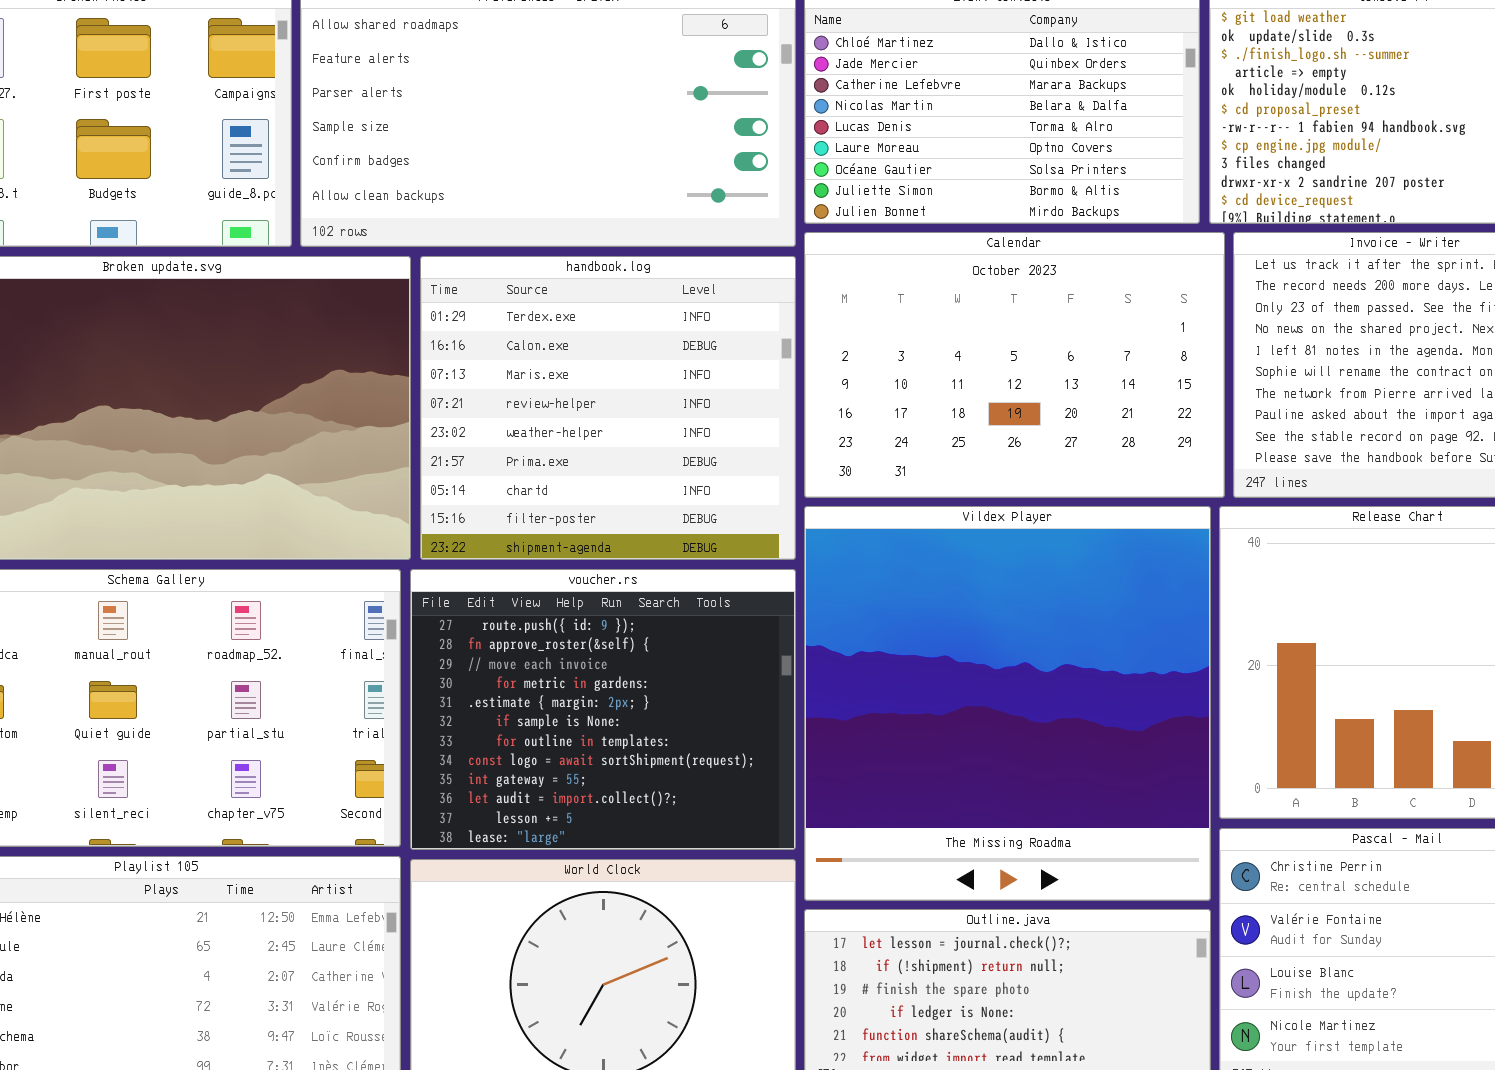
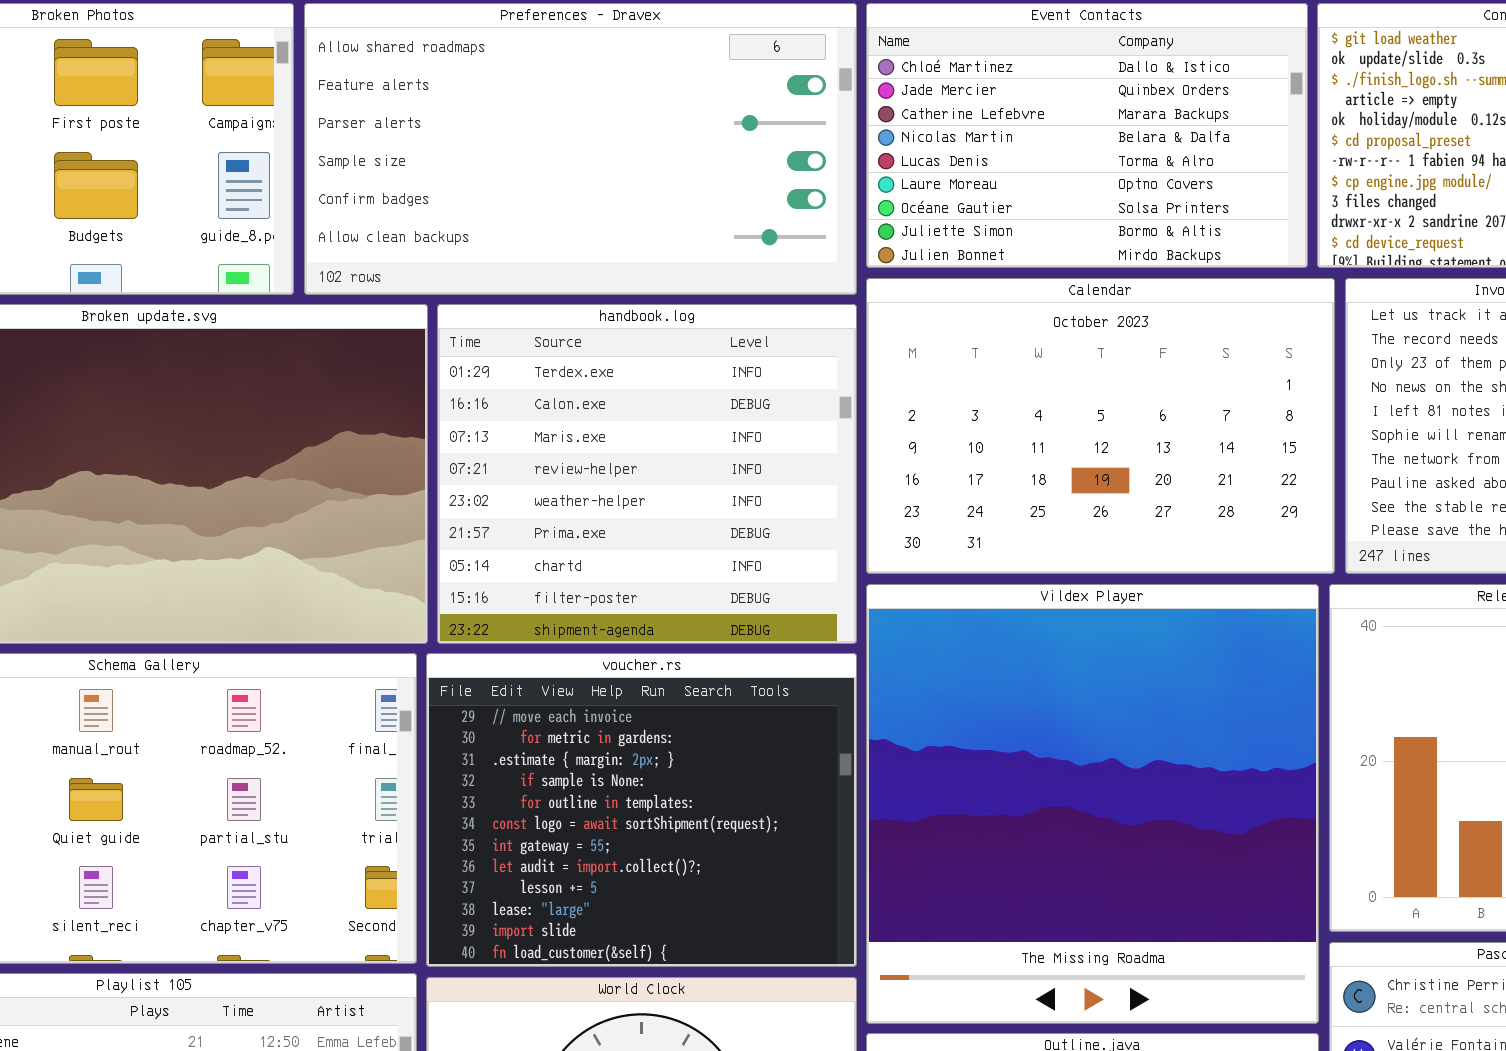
voucher.rs: [410,569,796,850] -> [426,653,857,967], scrolled down 2 rows

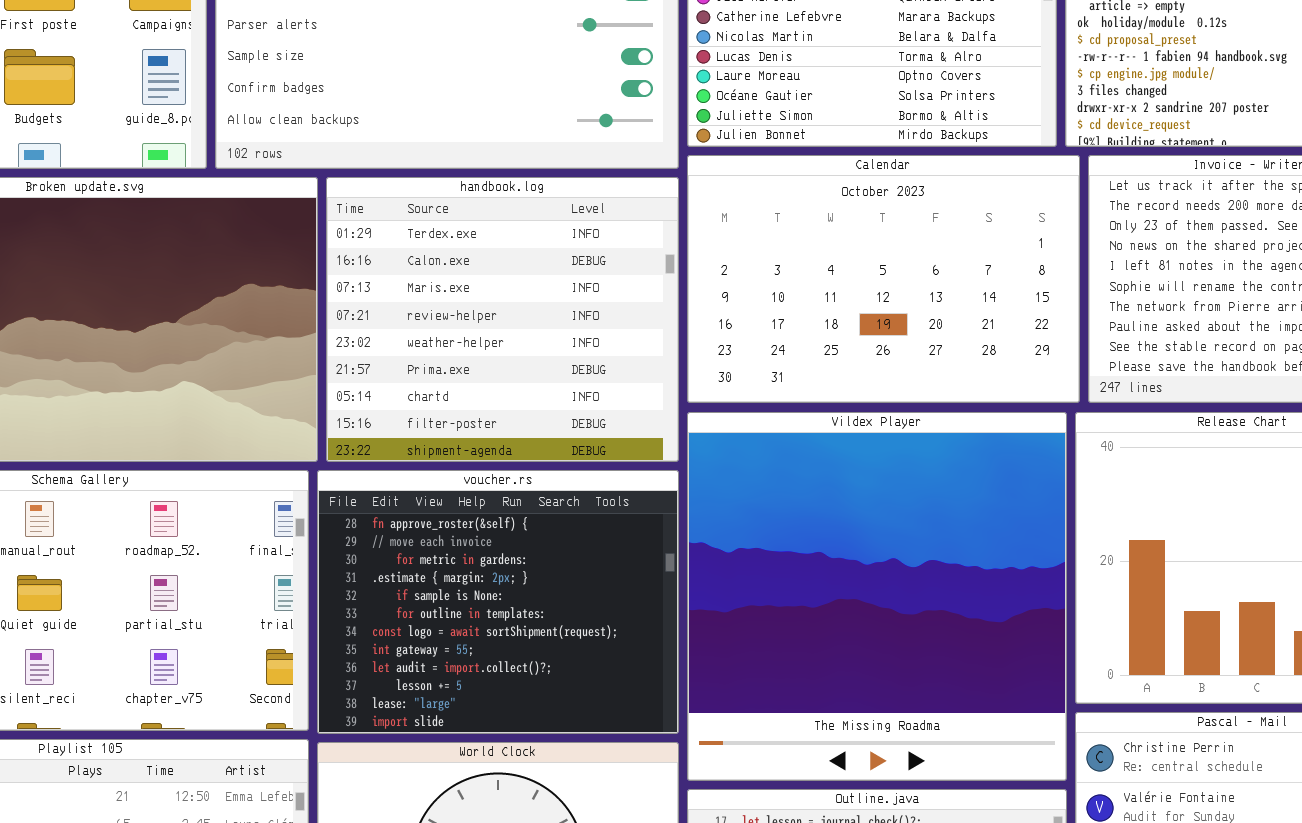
voucher.rs: [426,653,857,967] -> [317,470,679,734], scrolled up 1 row

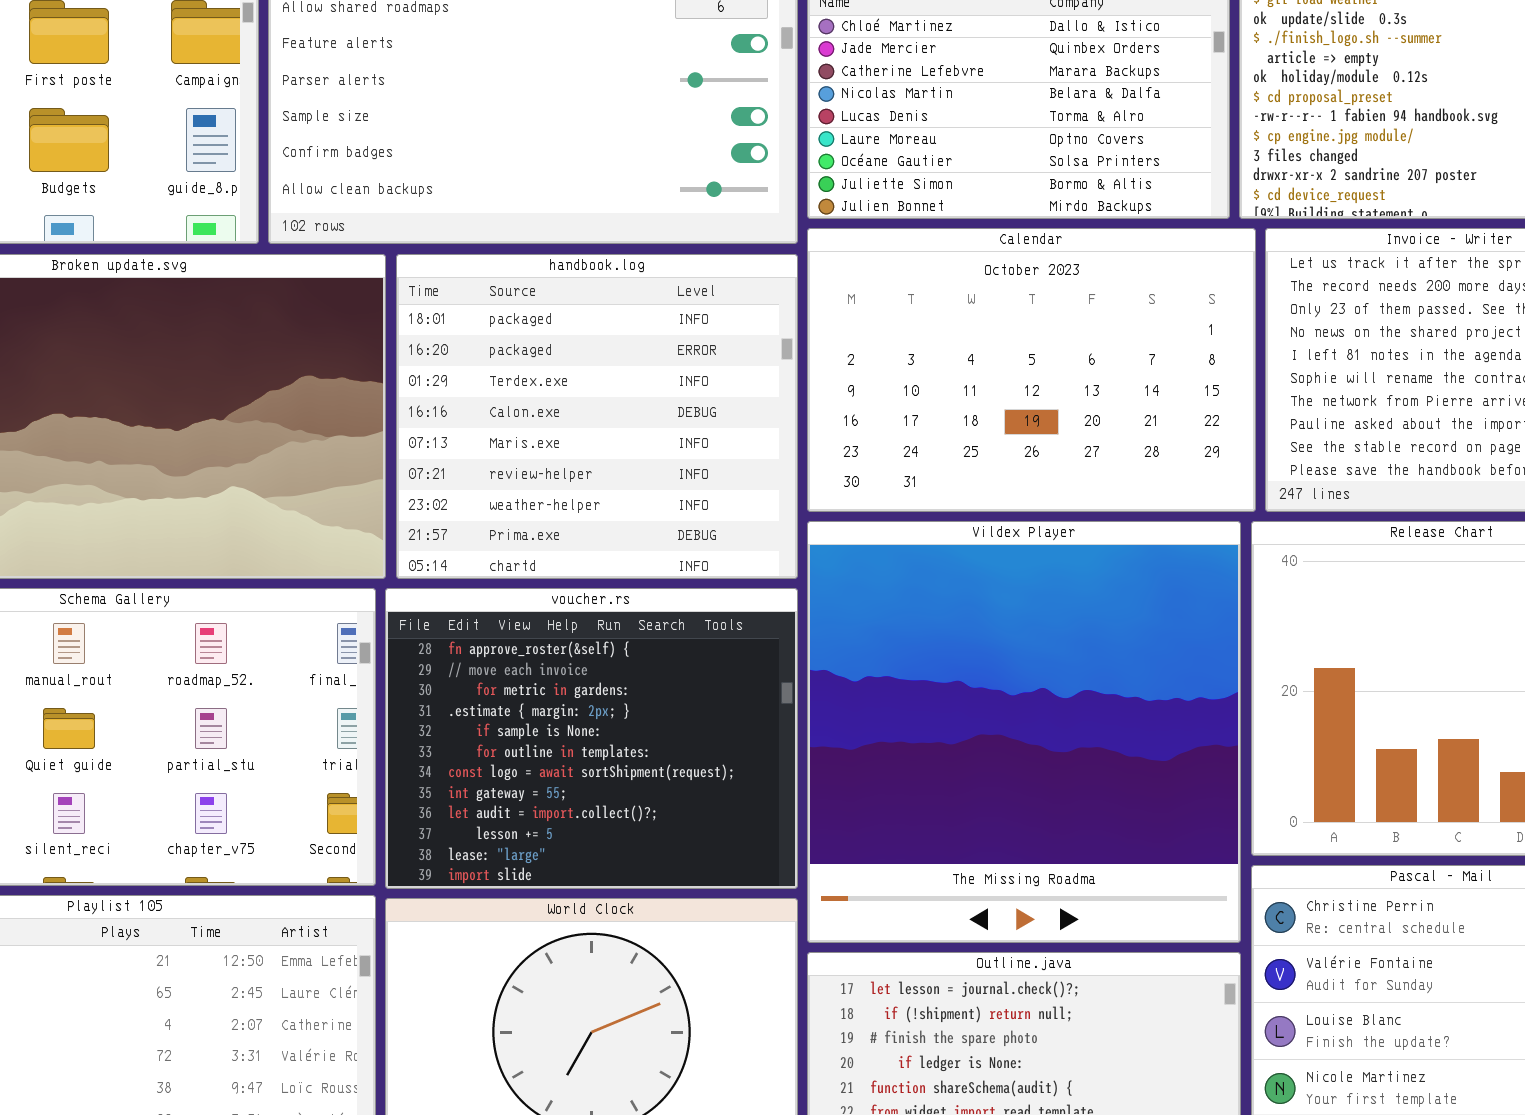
handbook.log: [326,177,679,462] -> [396,254,798,579], scrolled up 2 rows

